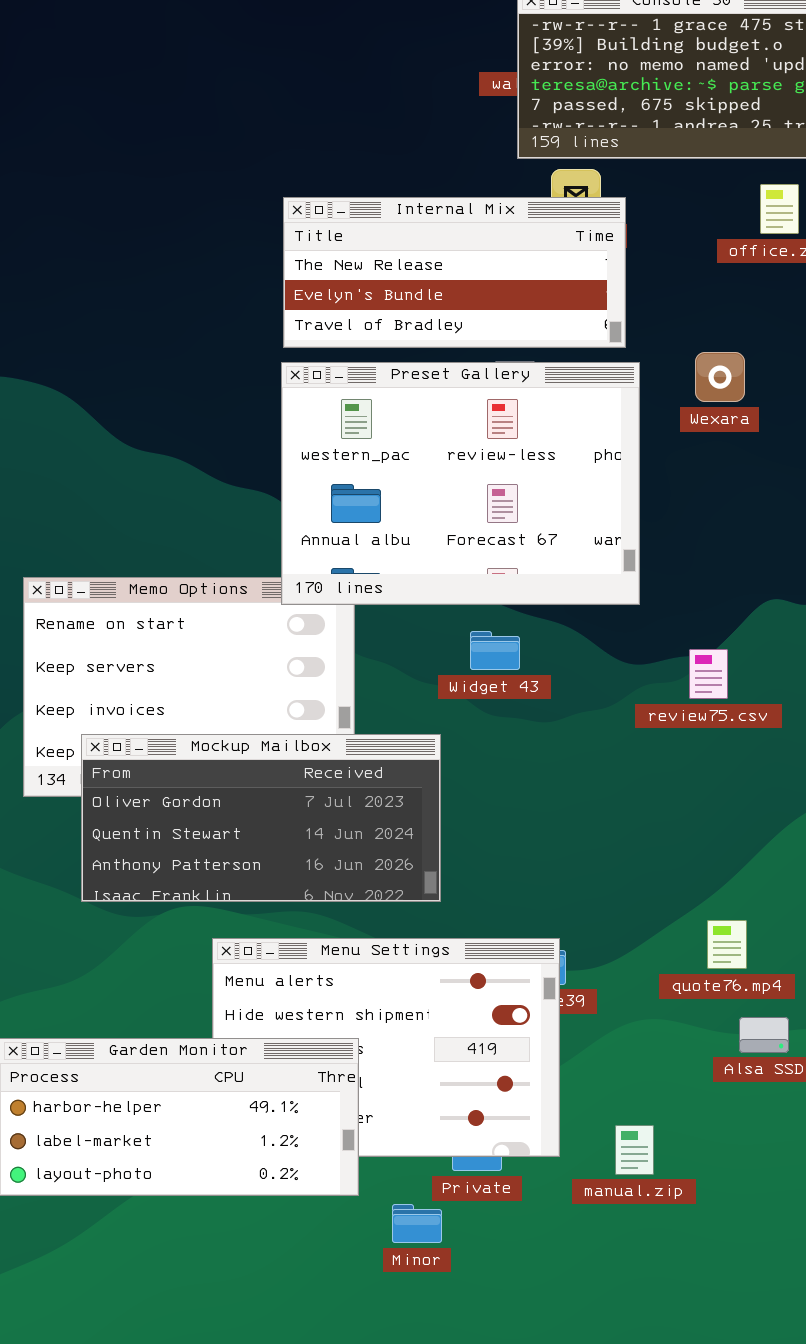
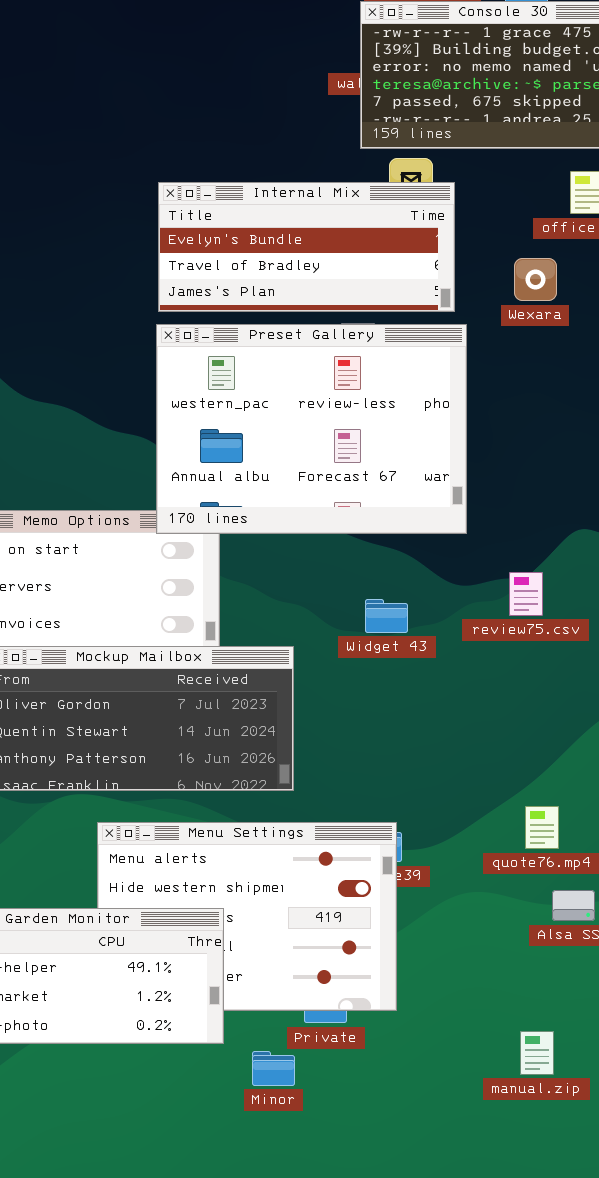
Internal Mix: [283,197,626,348] -> [158,182,455,312], scrolled down 1 row
Wexara: [695,352,745,402] -> [514,258,557,301], moved
Widget 43: [470,631,520,670] -> [365,599,408,633], moved
manual.zip: [615,1125,654,1175] -> [520,1031,554,1075], moved

